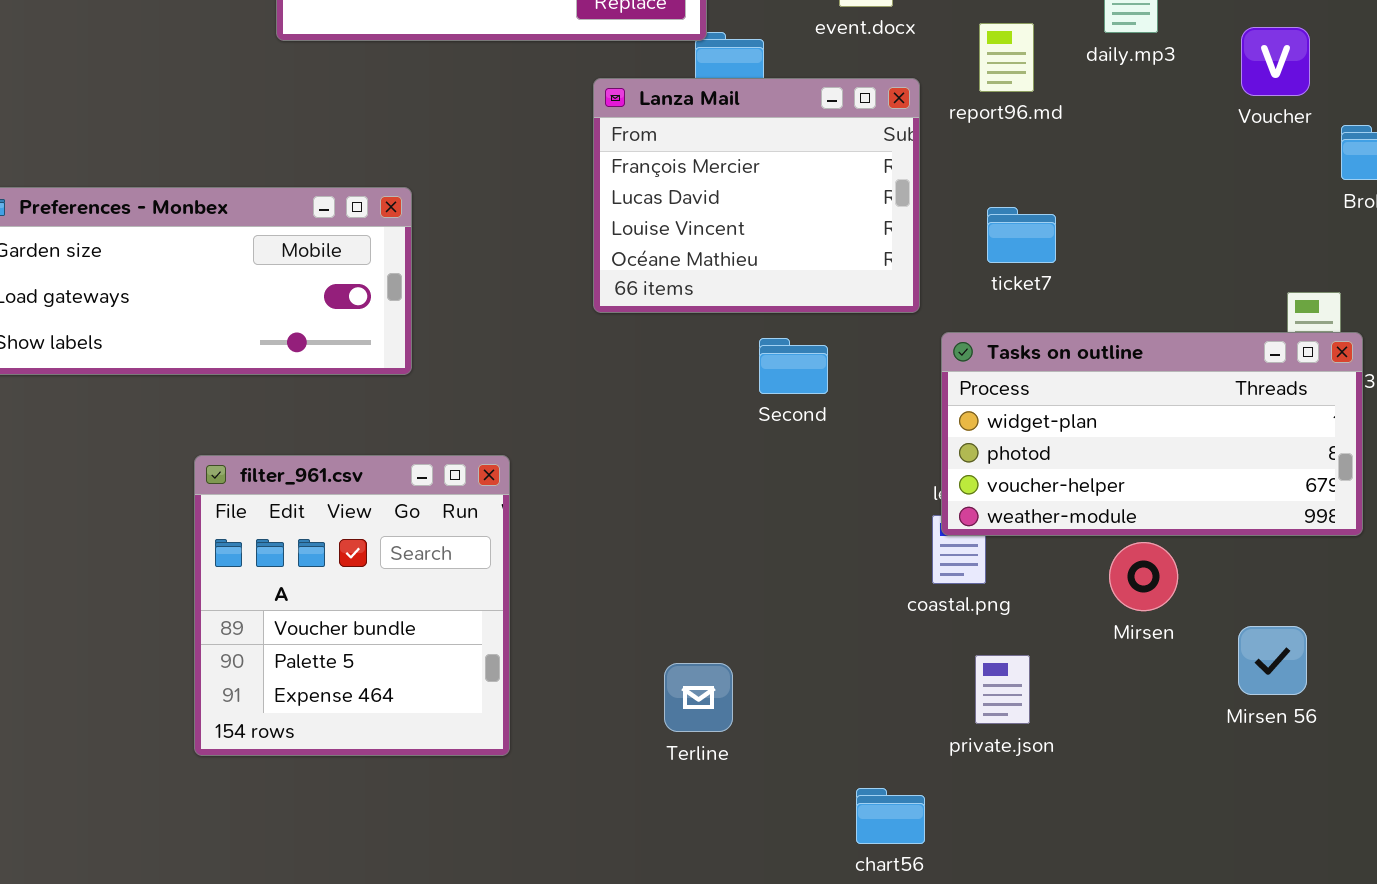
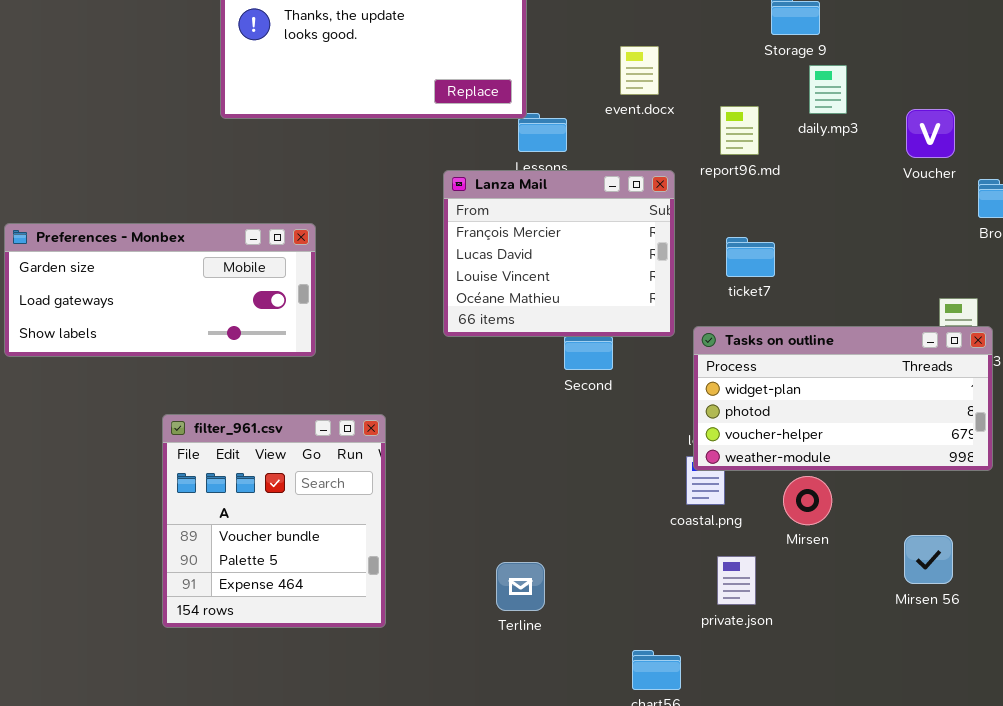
Lanza Mail: [593,78,920,313] -> [443,170,675,337], moved
Mirsen: [1109,542,1178,611] -> [783,476,832,525], moved

